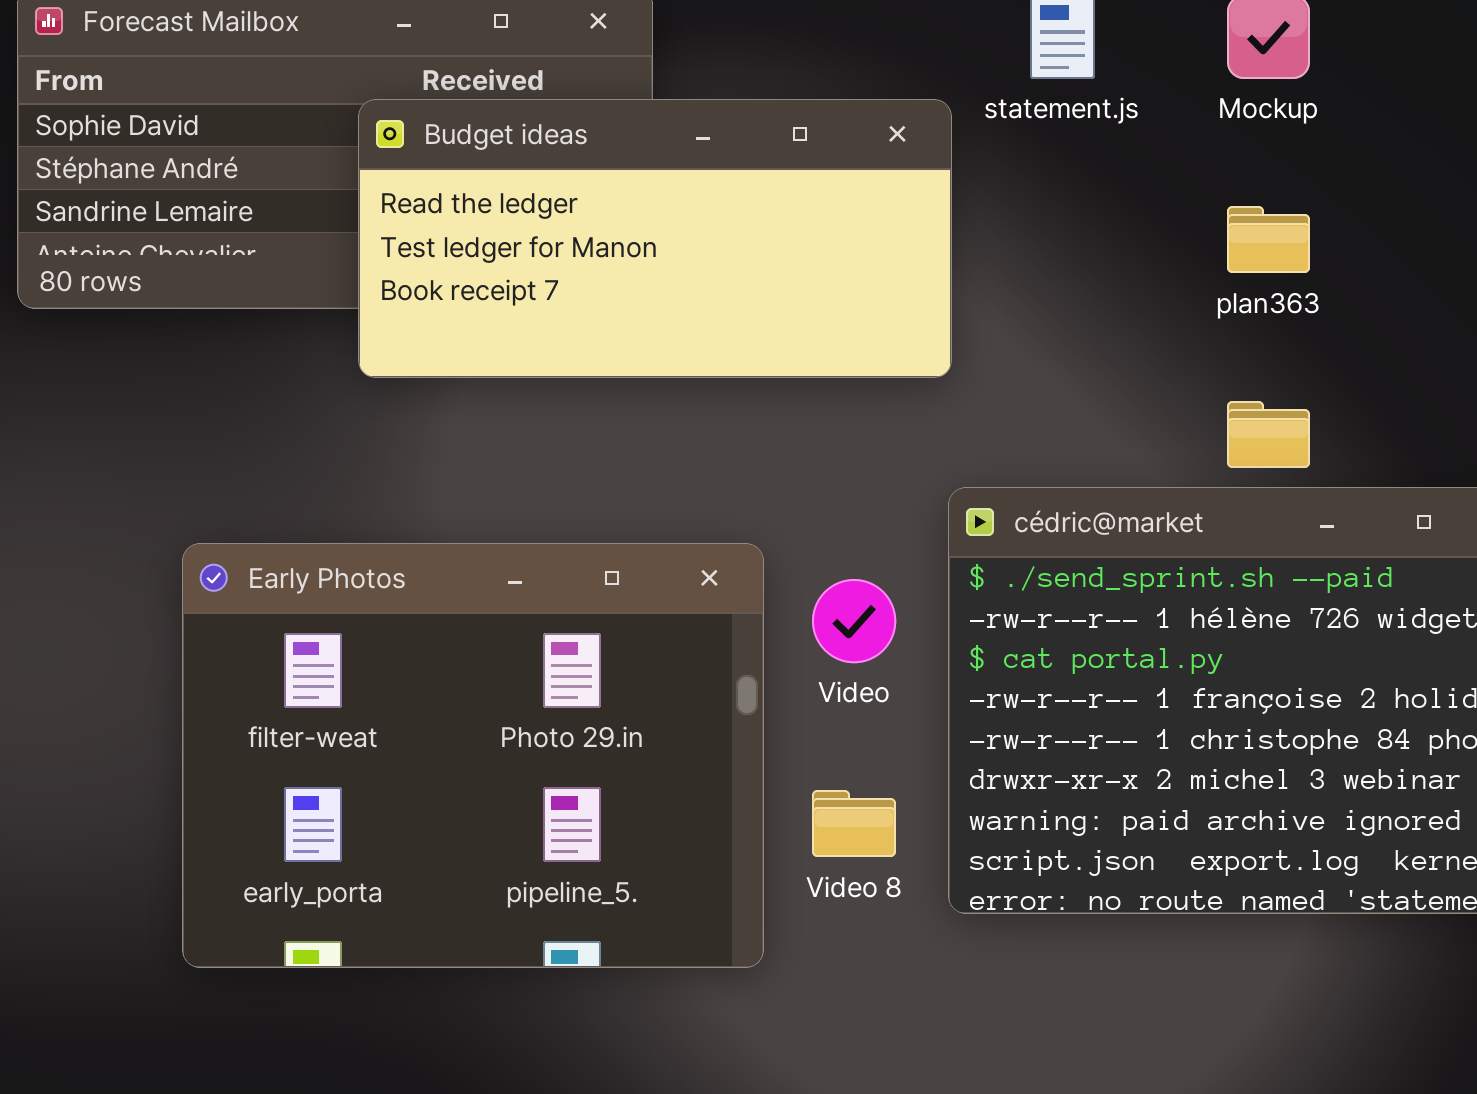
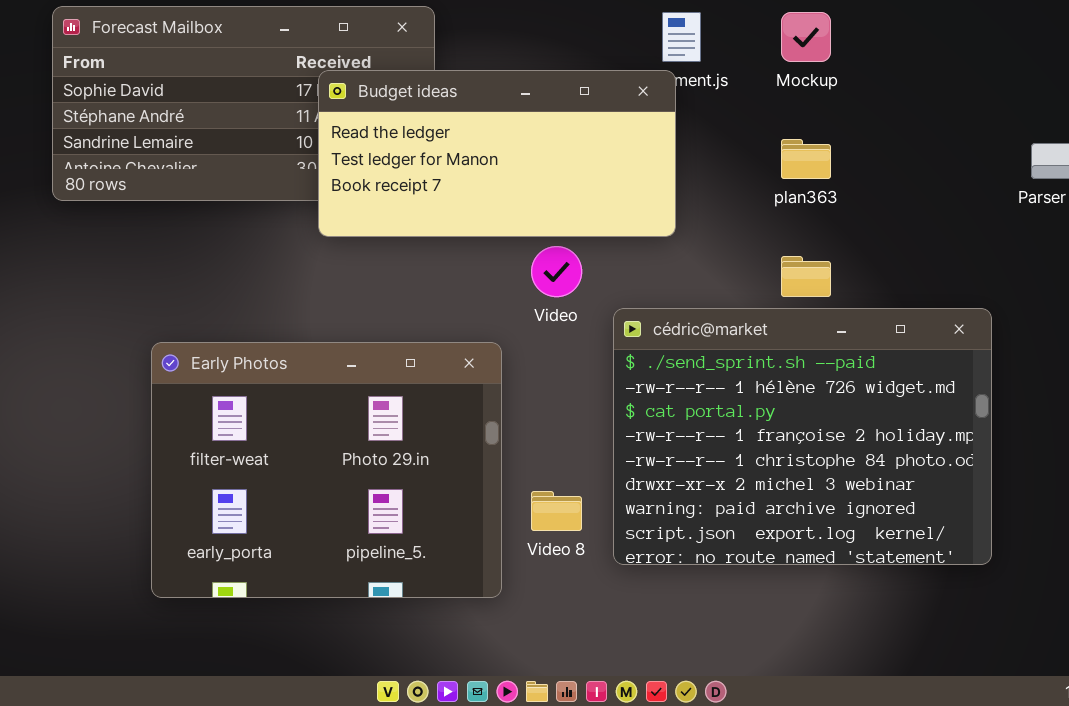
Budget ideas: [358,99,952,378] -> [318,70,676,237], moved
Video: [812,579,896,663] -> [531,246,582,297], moved

